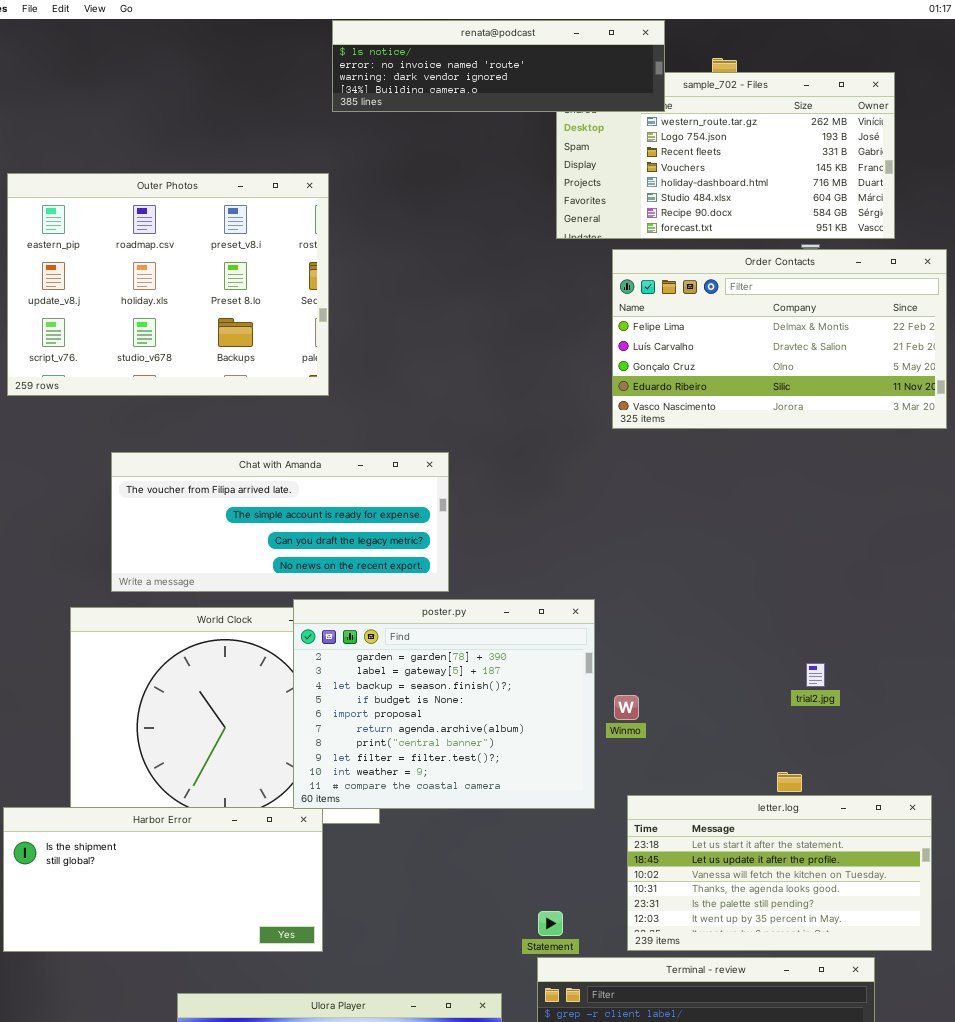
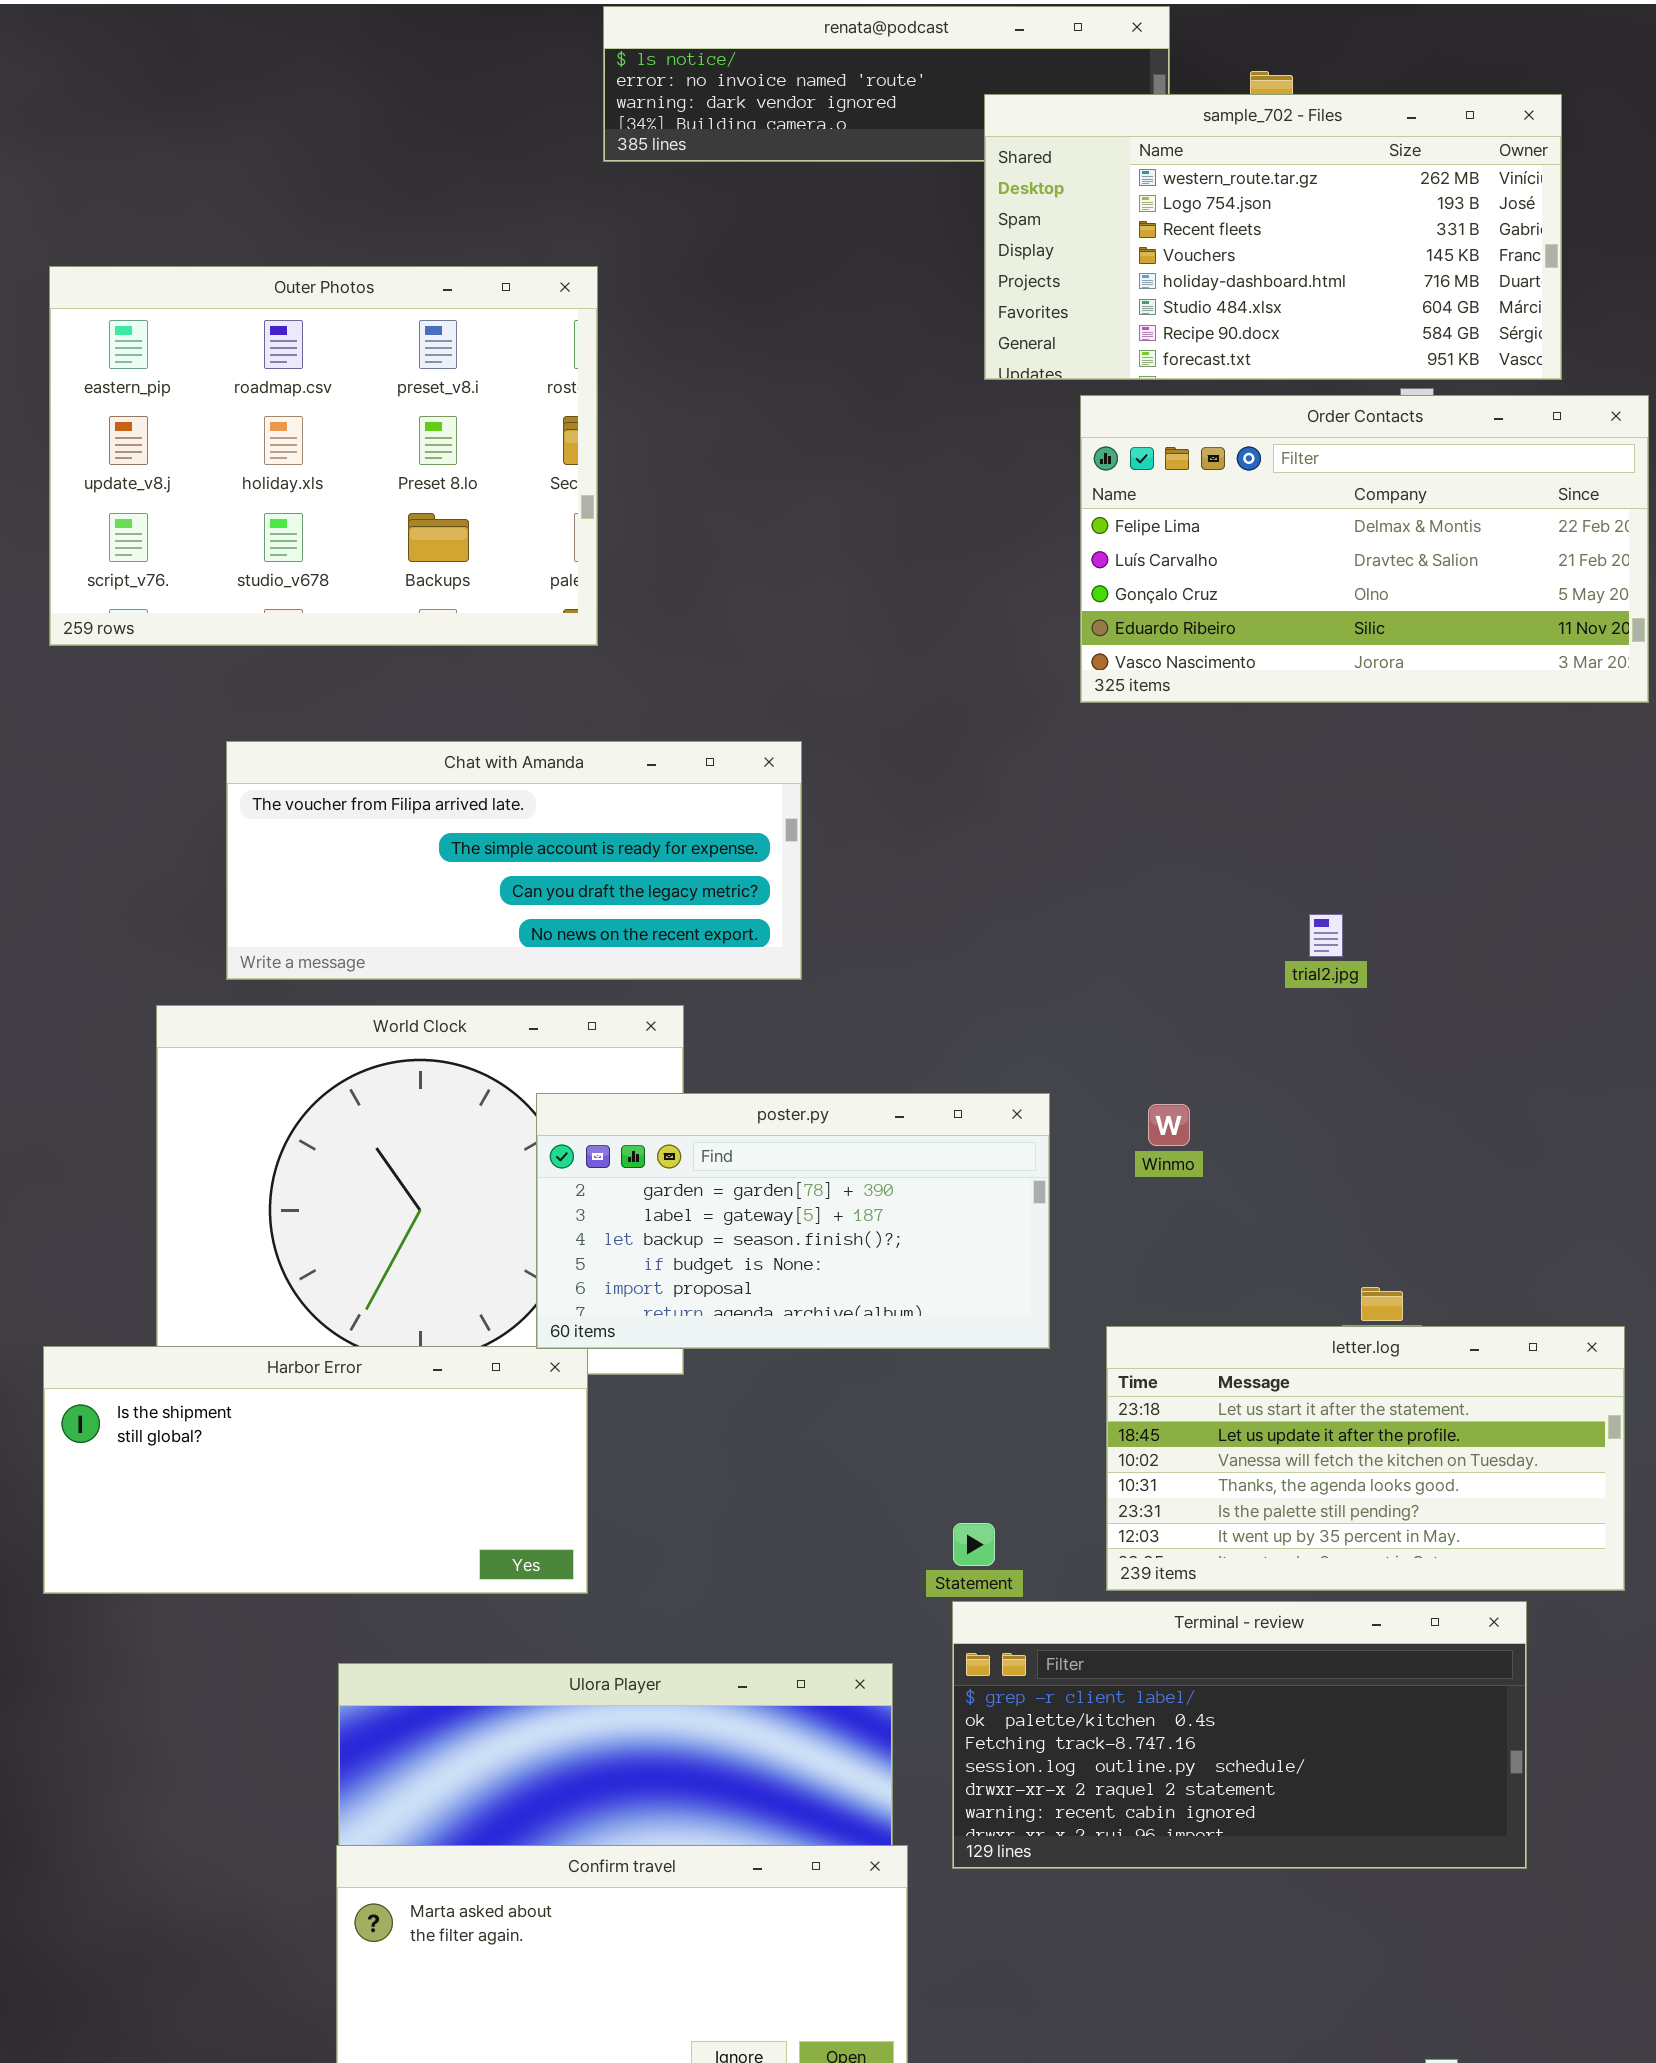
sample_702 - Files: [556,72,895,239] -> [984,94,1562,380], raised
poster.py: [293,599,595,809] -> [536,1093,1050,1349], resized
trial2.jpg: [806,663,825,687] -> [1309,914,1343,957], moved
Winmo: [614,695,639,720] -> [1148,1104,1190,1146], moved

